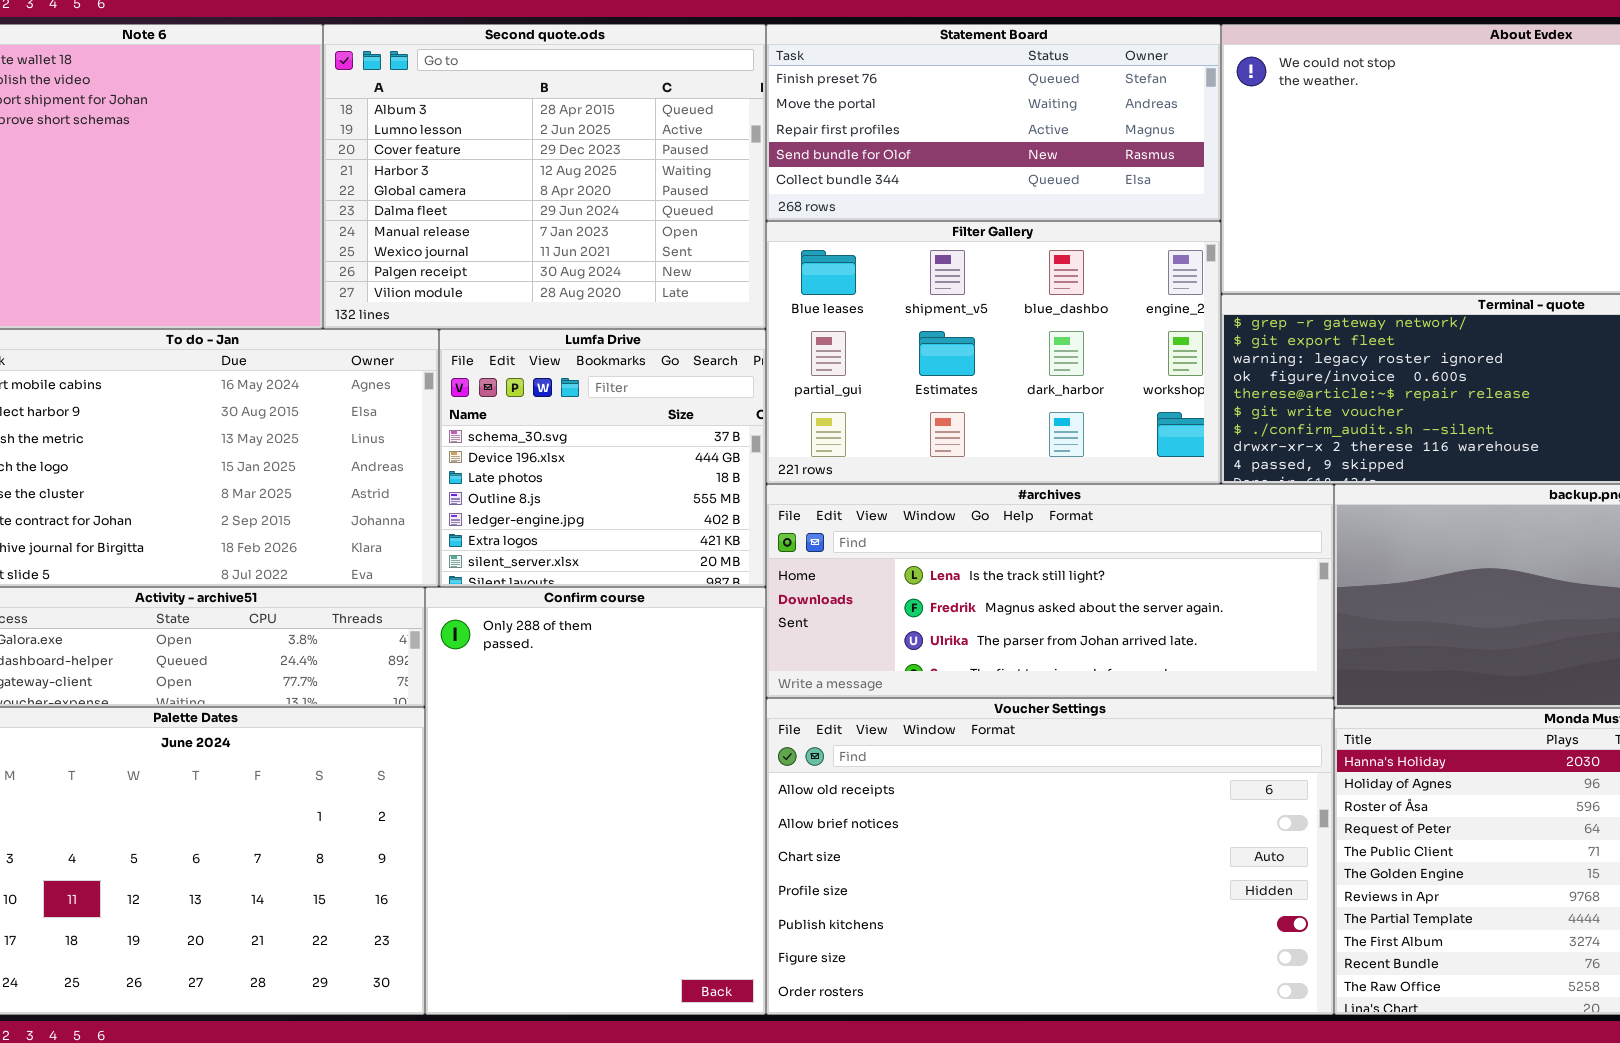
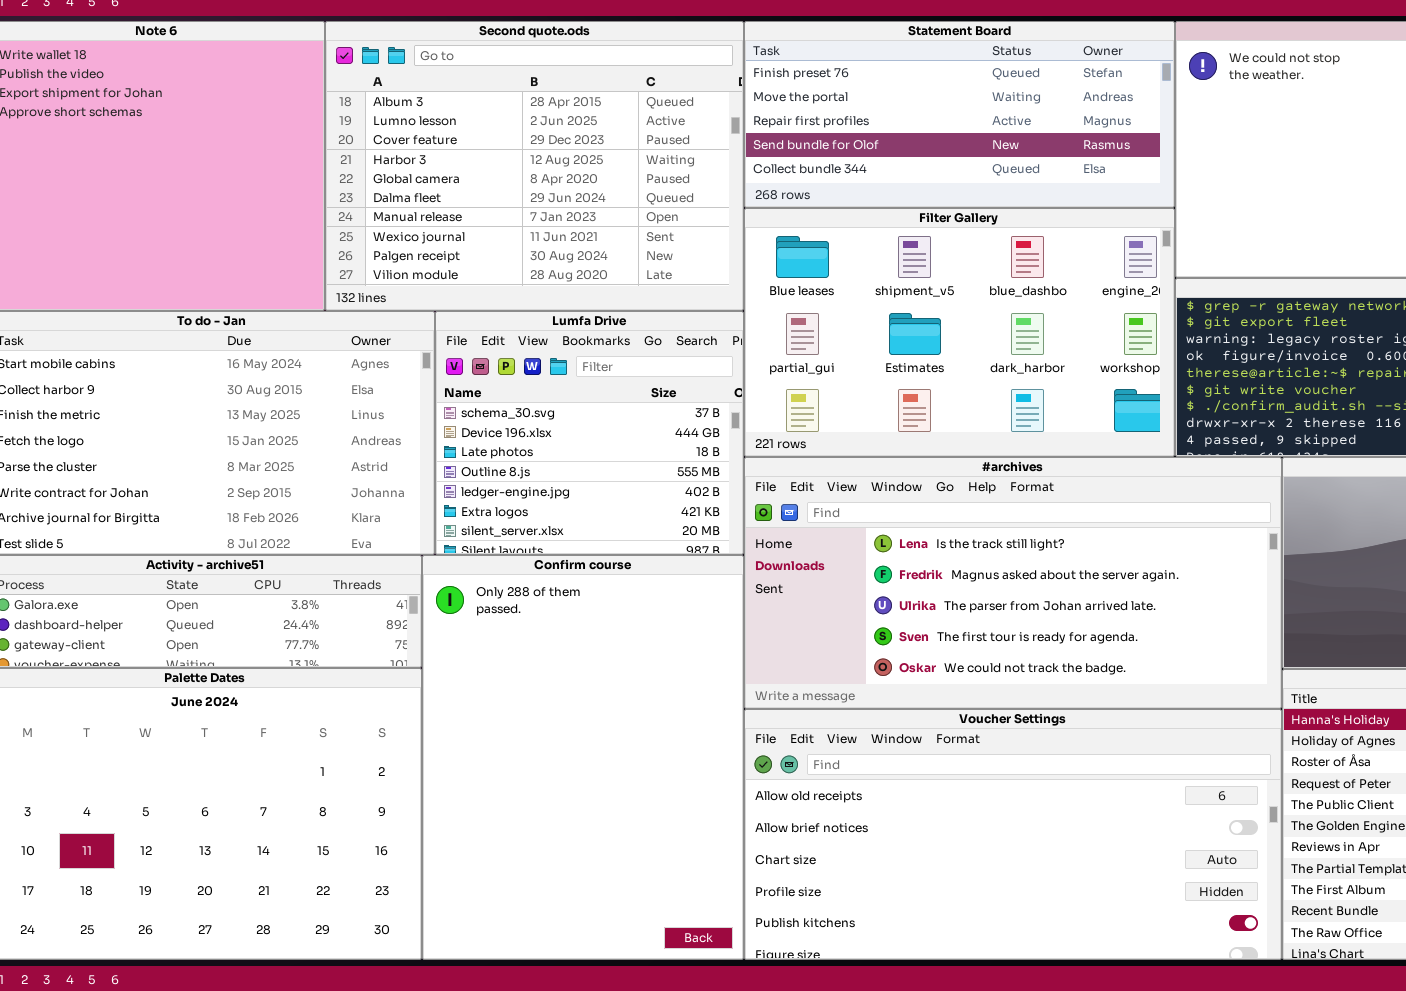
#archives: [766,484,1334,698] -> [744,457,1282,709], resized
Voucher Settings: [766,698,1334,1015] -> [744,709,1282,960], resized

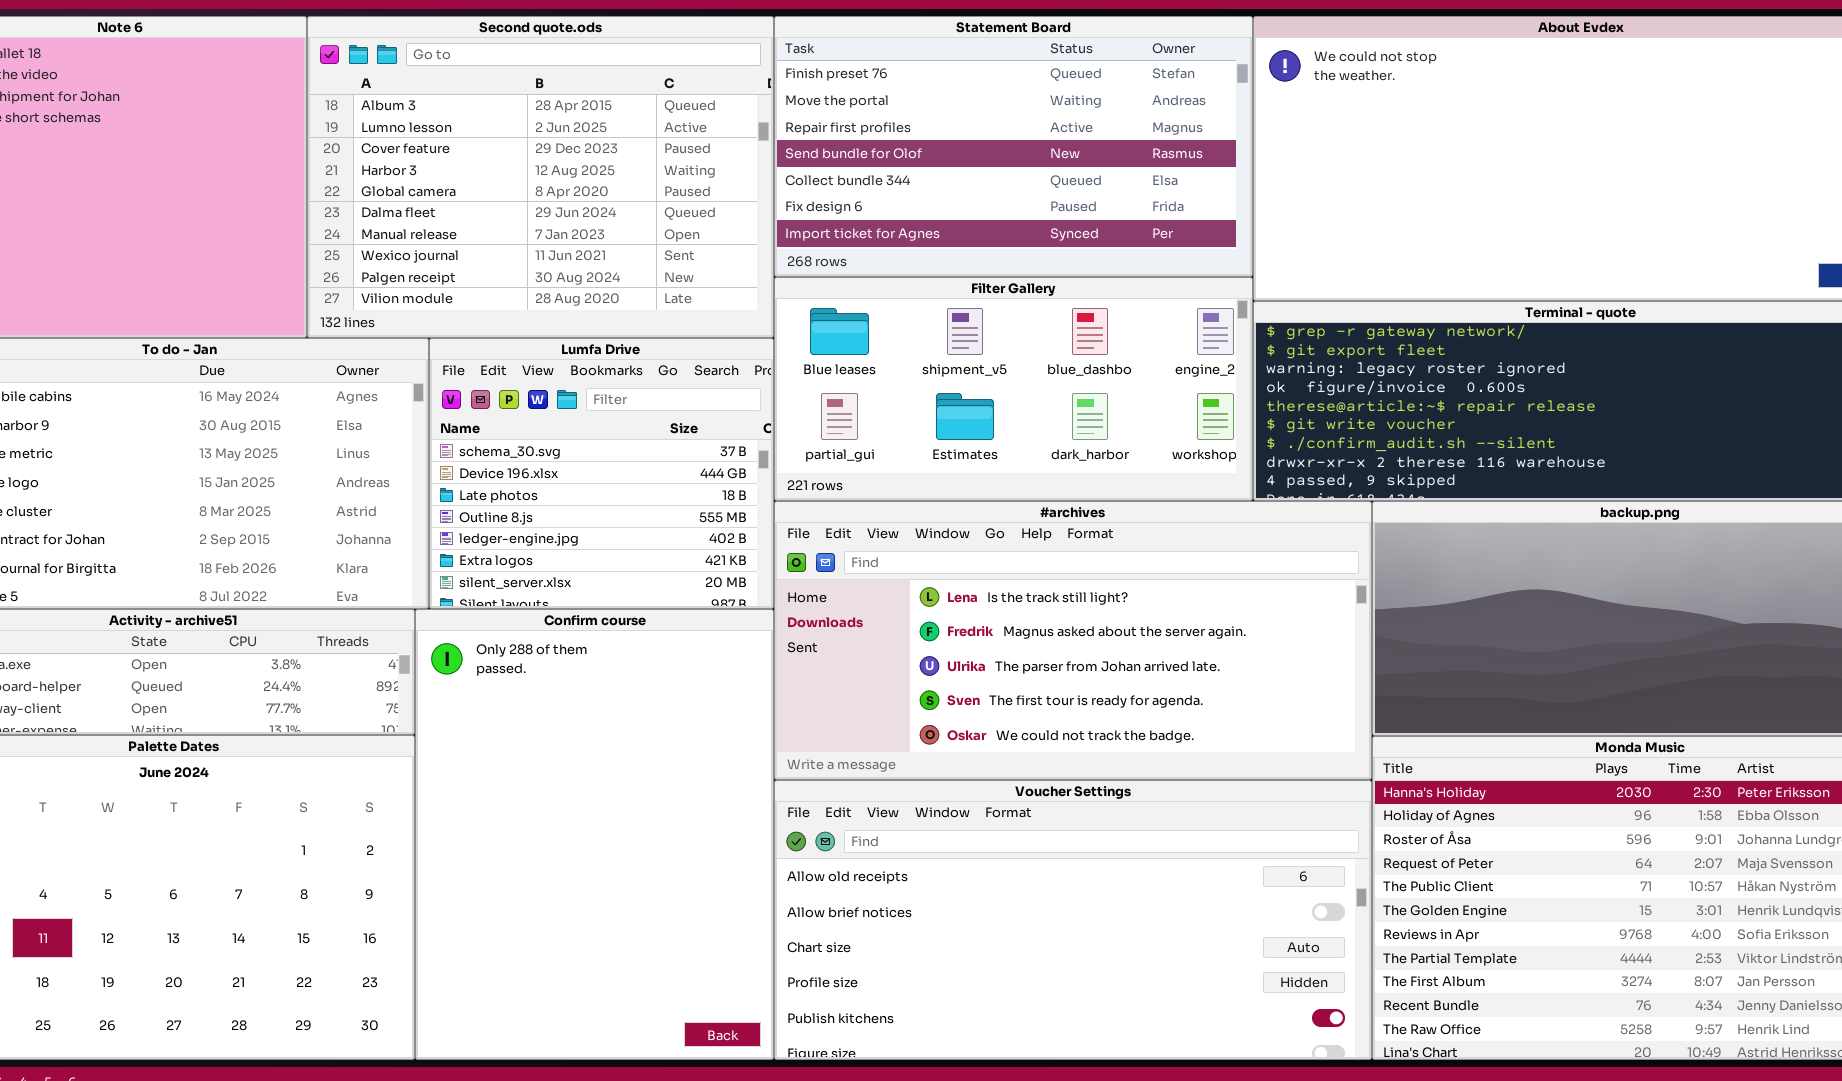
Statement Board: [744,21,1175,208] -> [774,16,1253,277], resized
Filter Gallery: [744,208,1175,457] -> [774,277,1253,501], resized

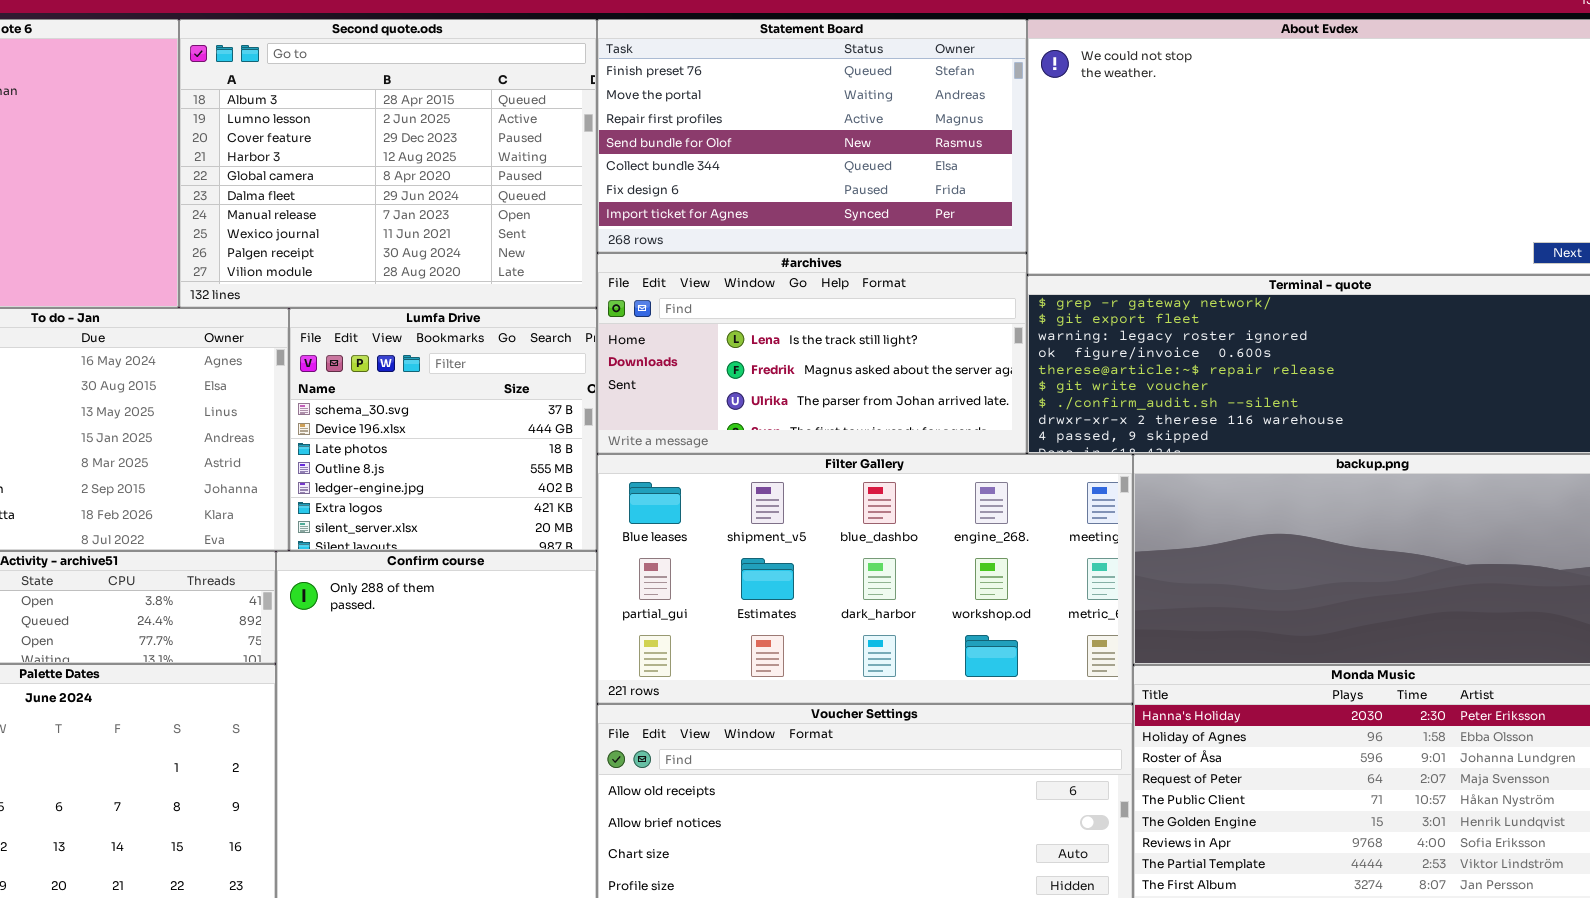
Filter Gallery: [774,277,1253,501] -> [597,454,1133,704], moved, resized
#archives: [774,501,1372,780] -> [597,253,1027,454], moved, resized

